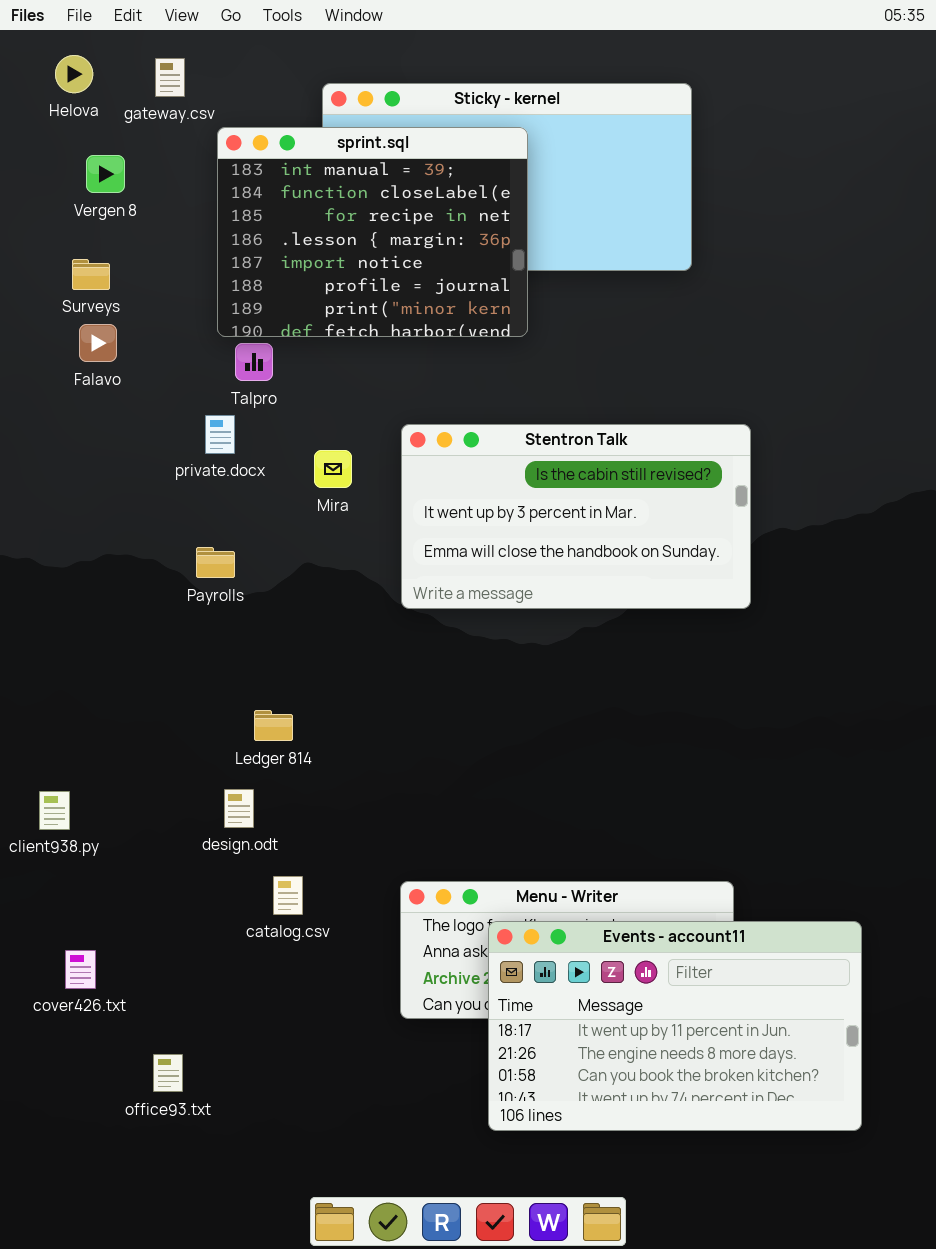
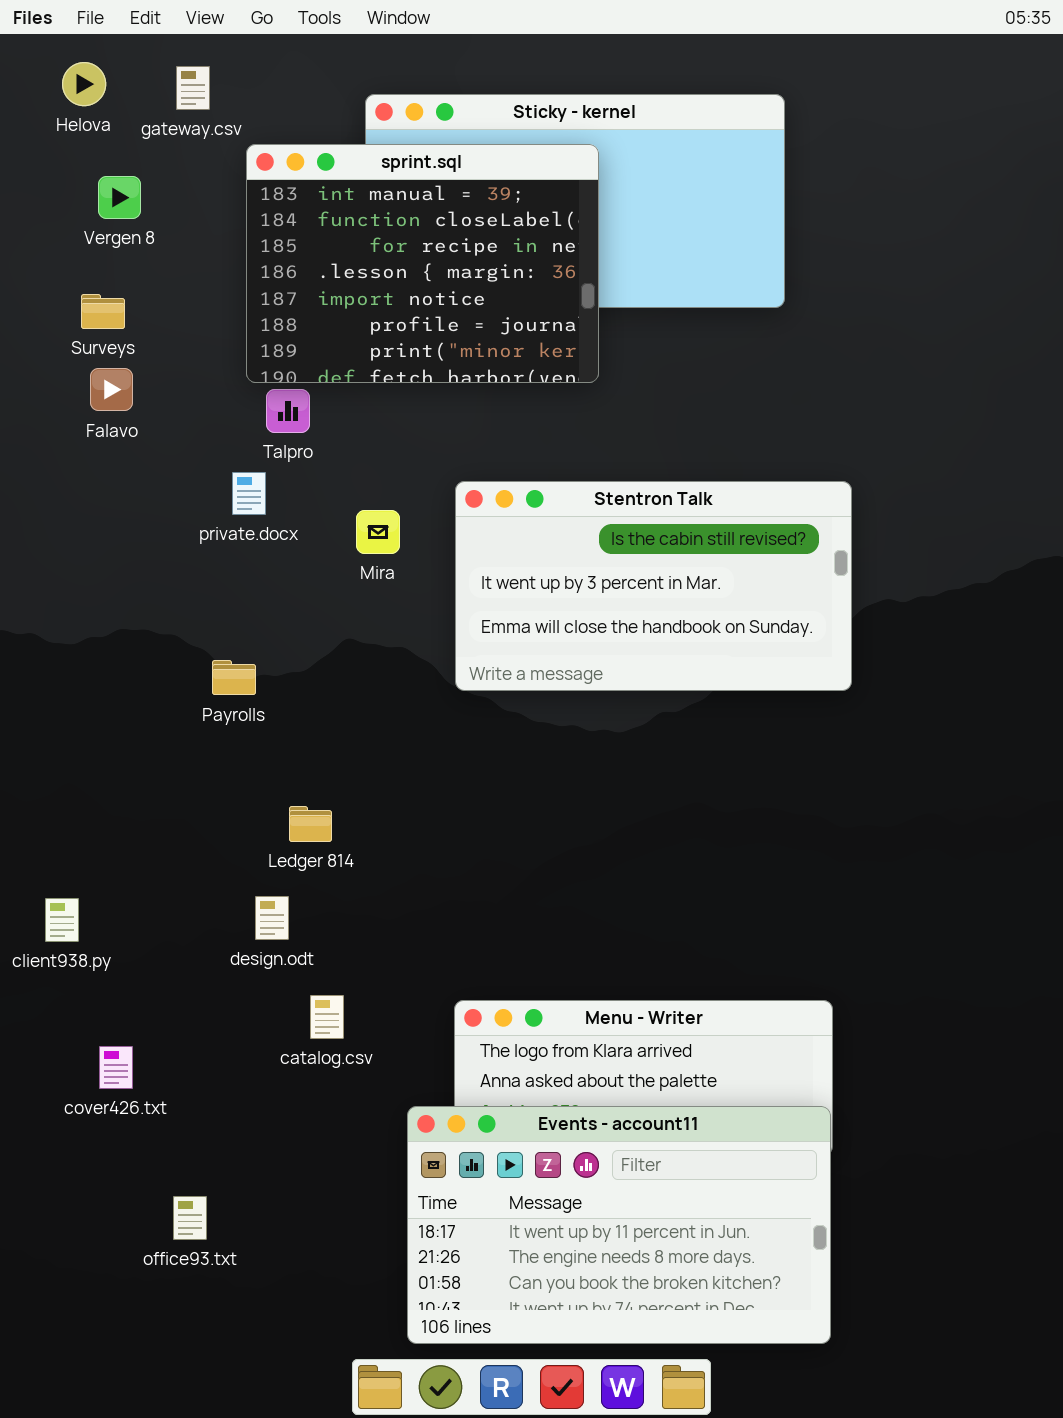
Payrolls: [196,547,235,578] -> [212,660,256,695], moved
Events - account11: [488,921,862,1131] -> [407,1106,831,1344], moved
cover426.txt: [65,950,96,989] -> [99,1046,133,1089], moved

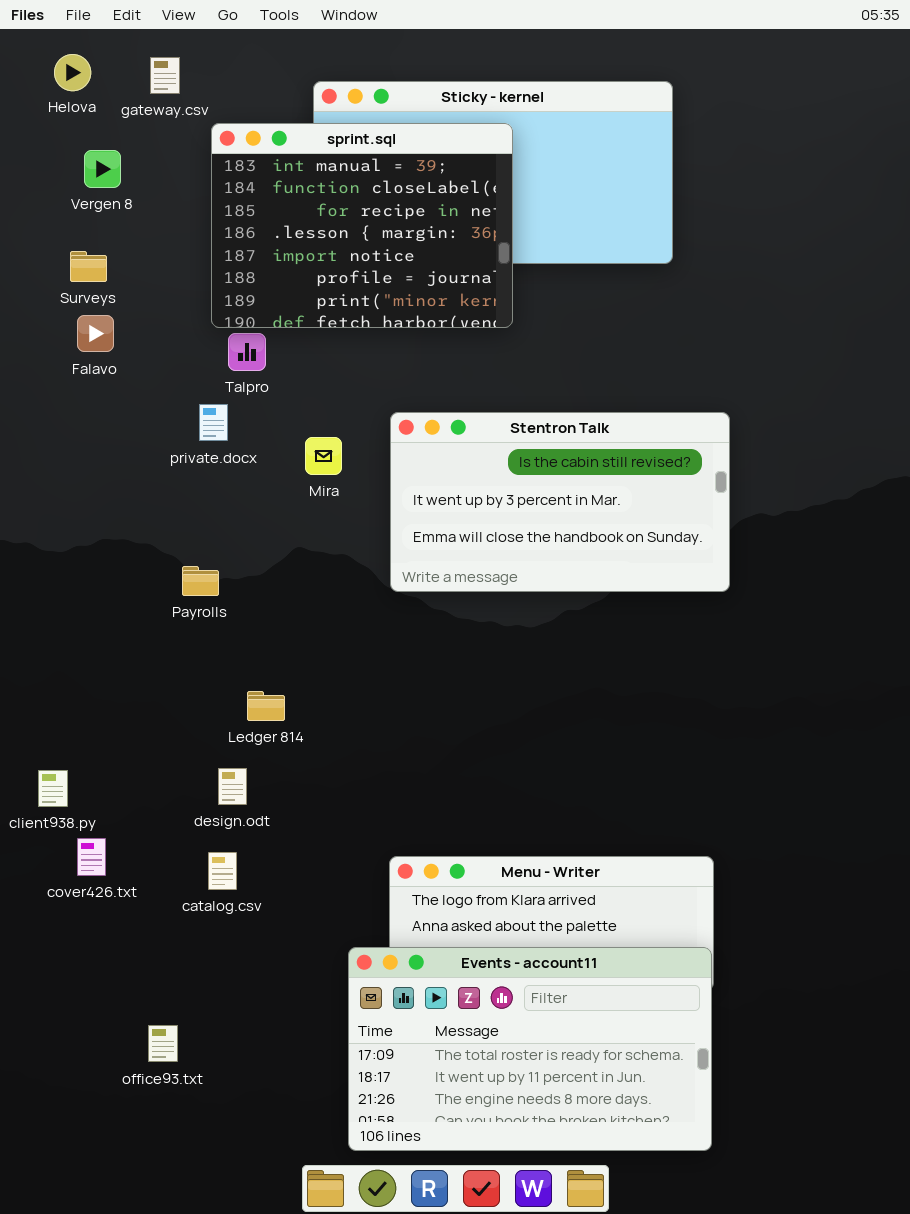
catalog.csv: [310,995,344,1039] -> [208,852,237,890], moved
cover426.txt: [99,1046,133,1089] -> [77,838,106,876], moved
Events - account11: [407,1106,831,1344] -> [348,947,712,1151], scrolled up 1 row

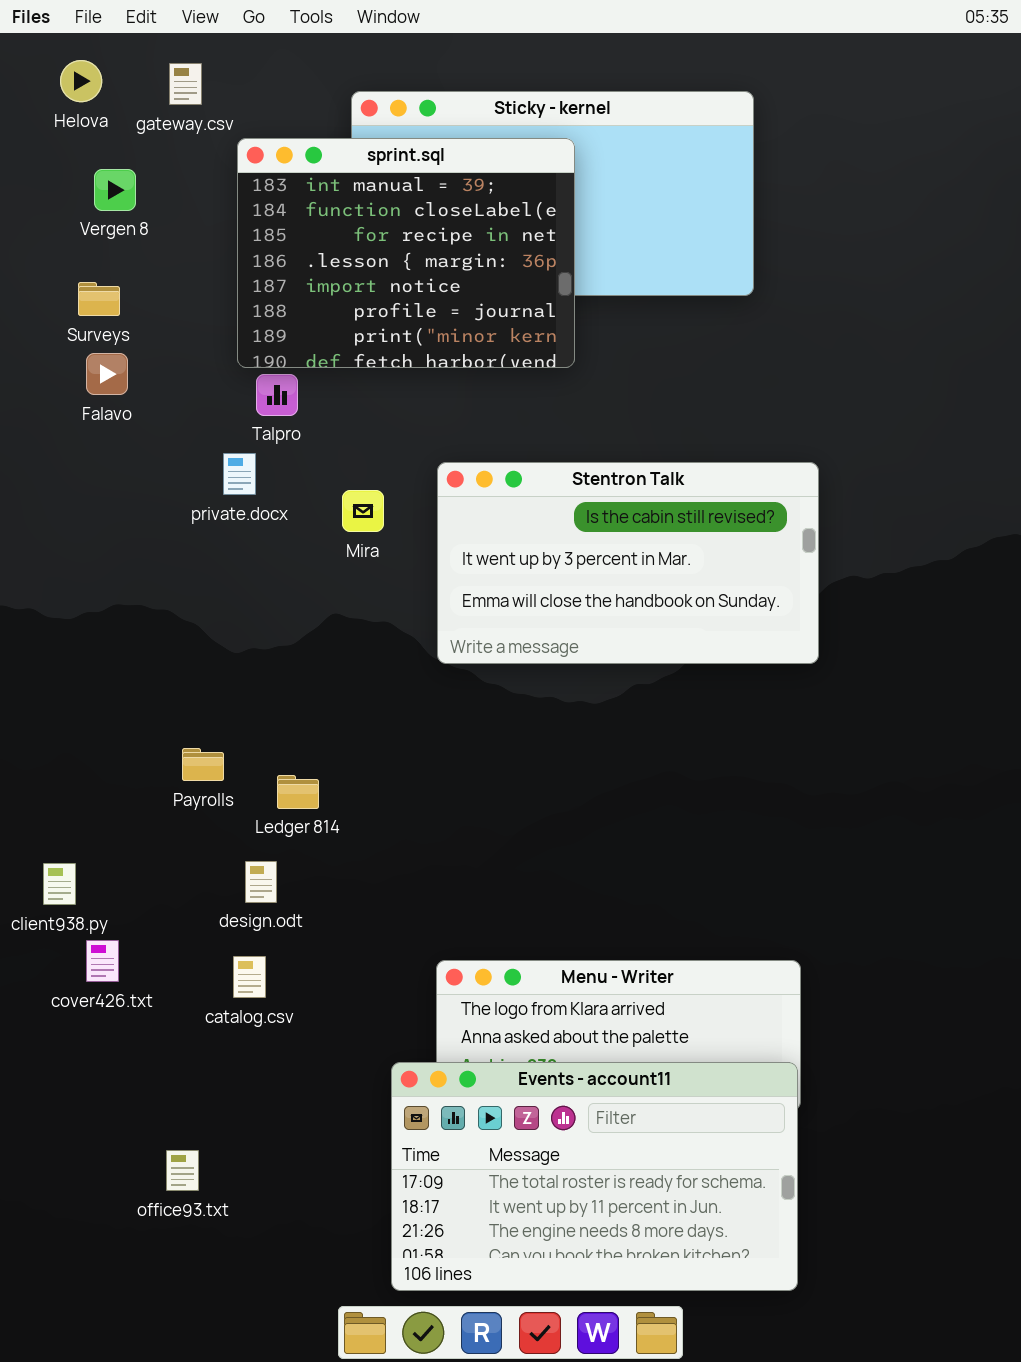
Payrolls: [182,566,219,596] -> [182,748,224,781], moved

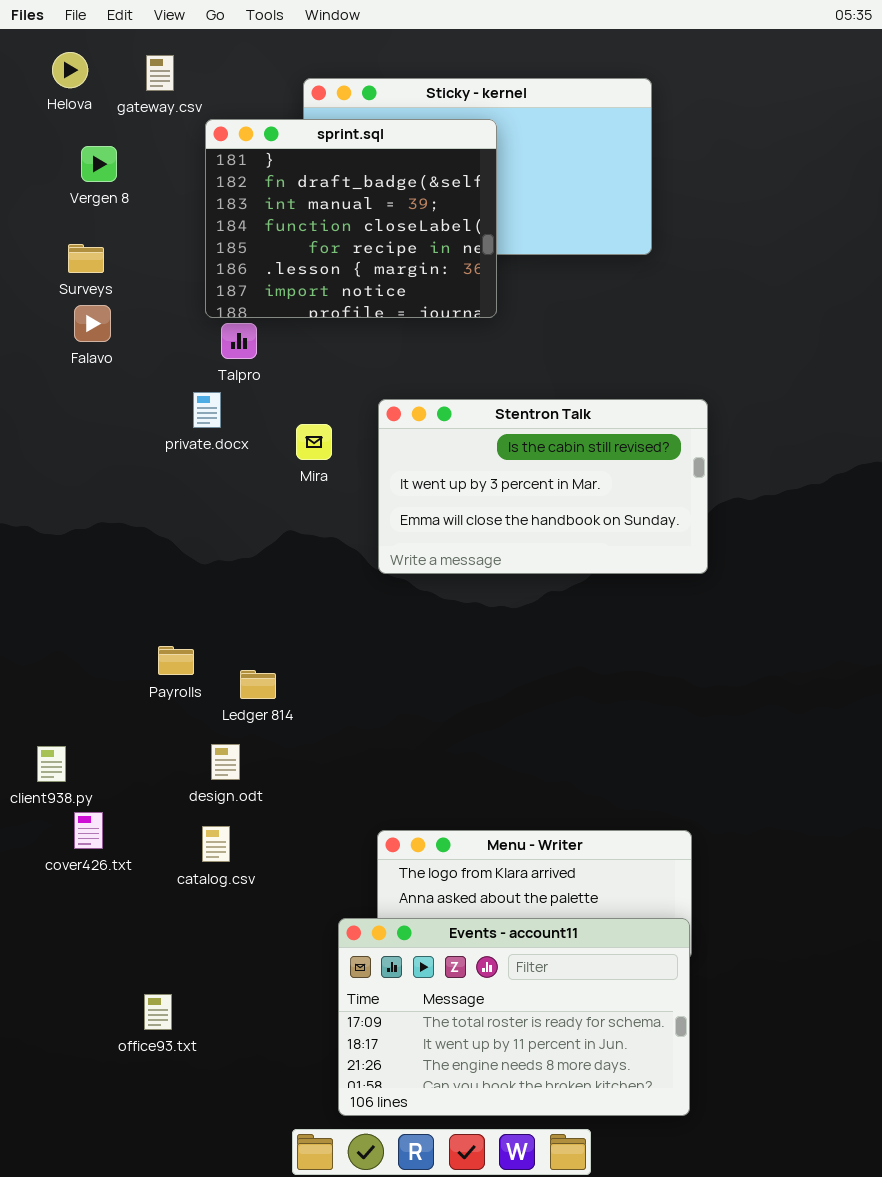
sprint.sql: [237,138,575,368] -> [205,119,497,318], scrolled up 2 rows

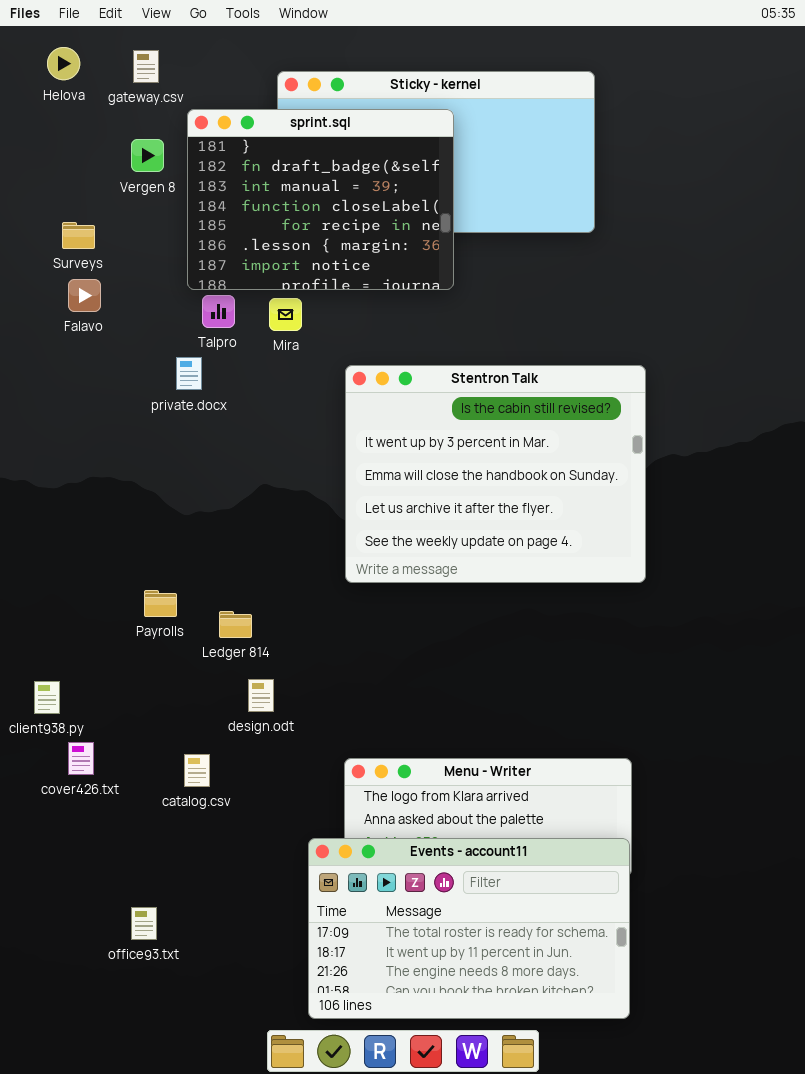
Vergen 8: [81,146,117,182] -> [131,139,164,172], moved
Stentron Talk: [378,399,708,574] -> [345,365,646,583], resized
Mira: [296,424,332,460] -> [269,298,302,331], moved
design.odt: [211,744,240,780] -> [248,679,274,712], moved

